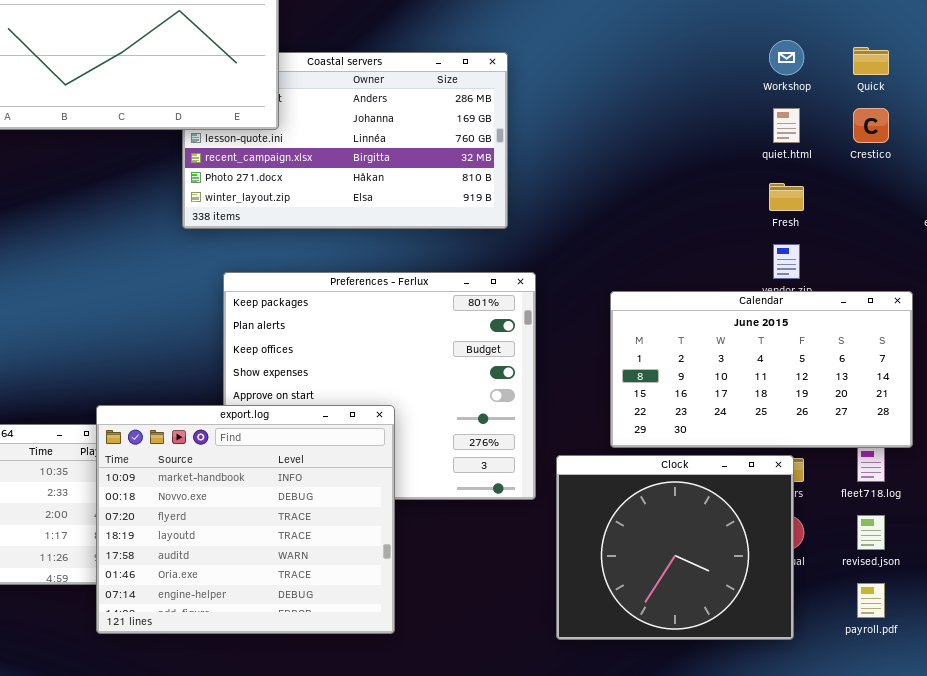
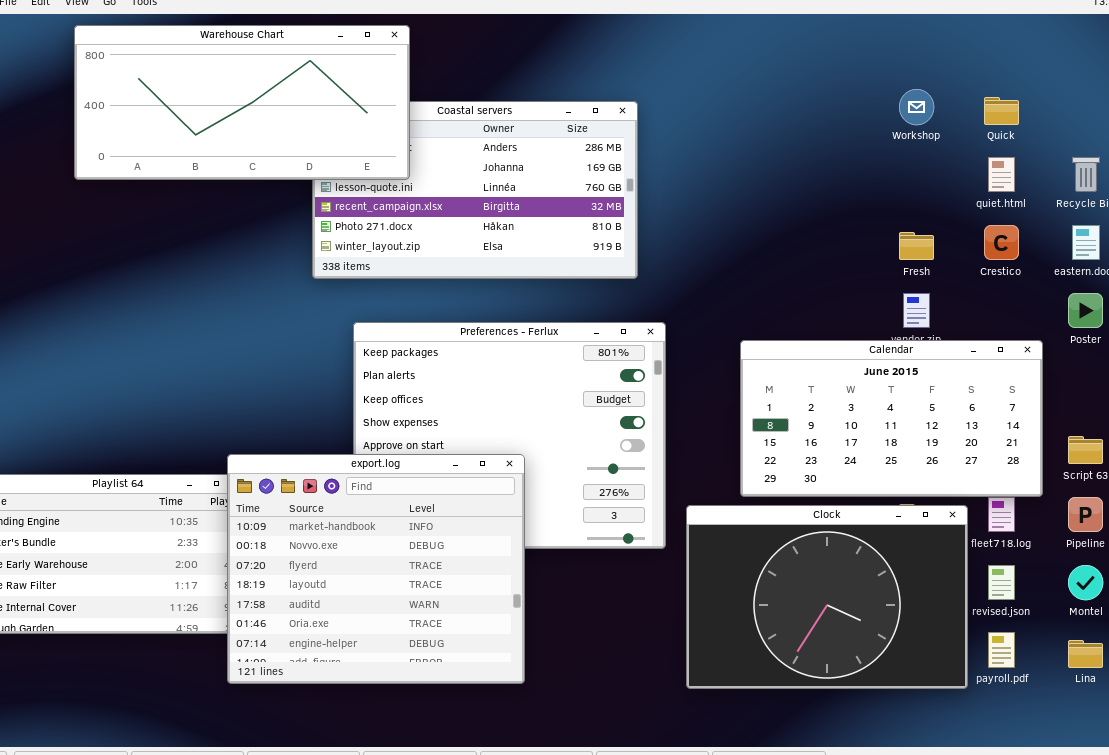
quiet.html: [773,108,800,143] -> [988,157,1015,192], moved
Crestico: [853,108,889,143] -> [984,225,1019,260], moved
Clock: [556,455,794,640] -> [686,505,968,689], resized

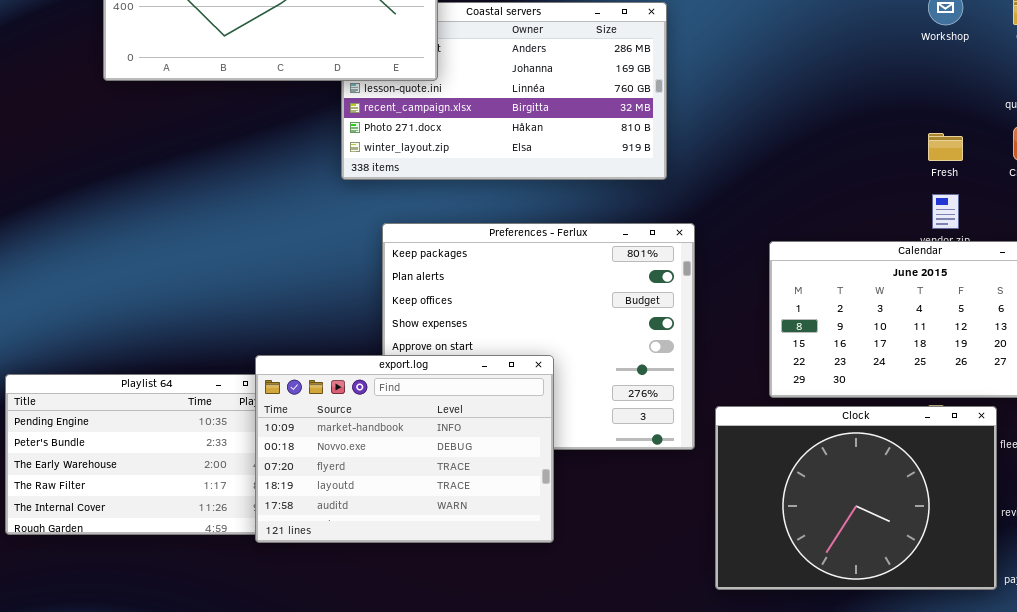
export.log: [227,454,525,684] -> [255,355,554,543], resized

